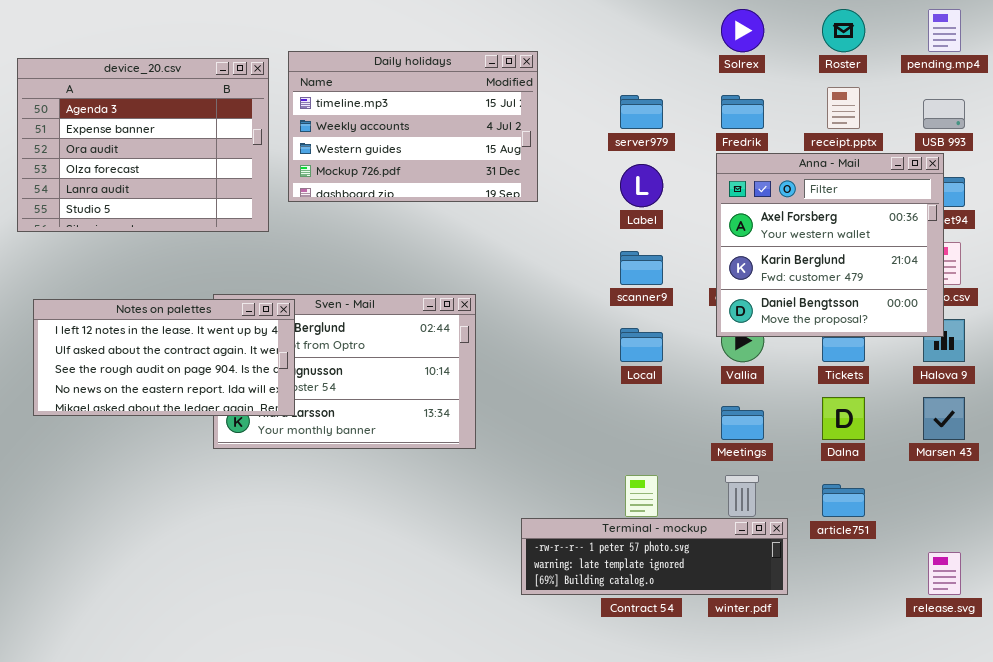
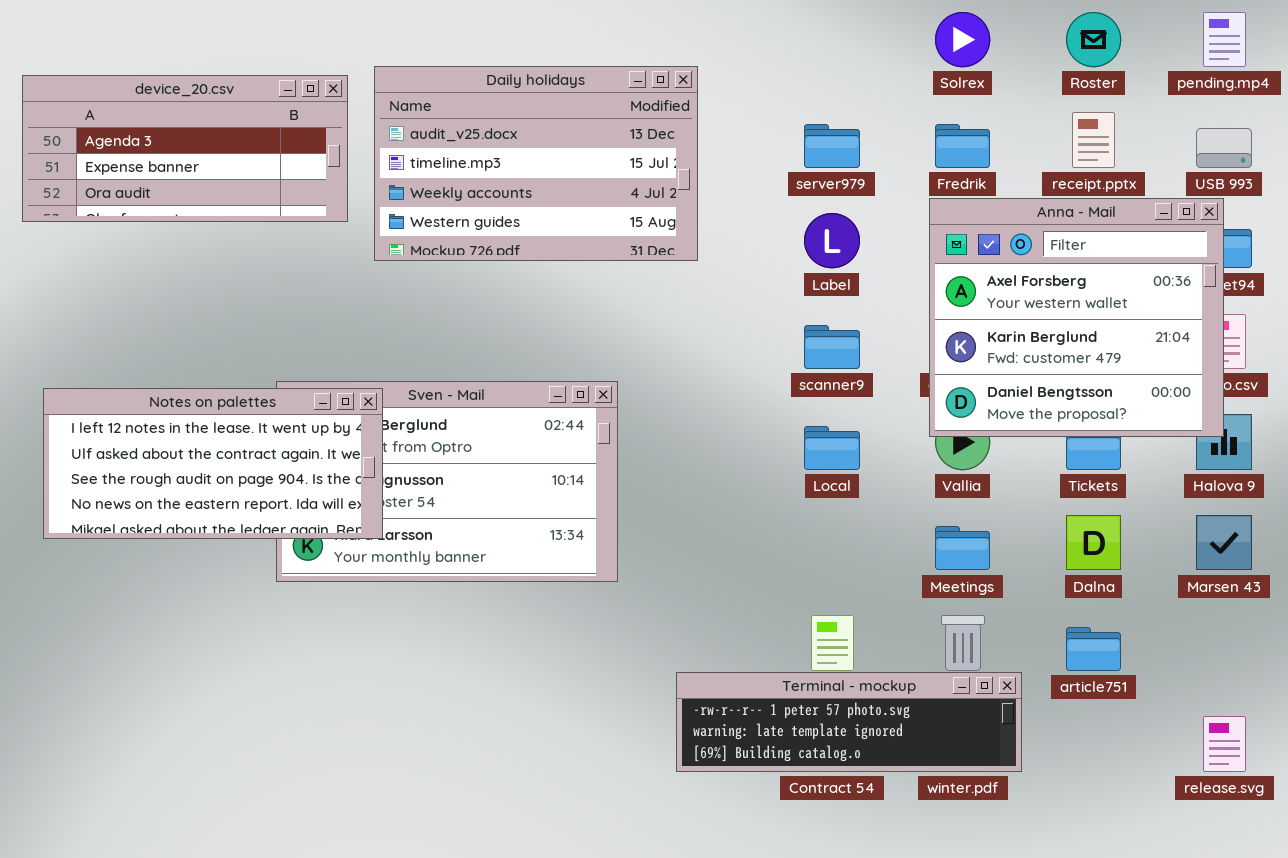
Daily holidays: [288,51,538,202] -> [374,66,698,261], scrolled up 1 row
device_20.csv: [17,58,269,232] -> [22,75,348,222], resized

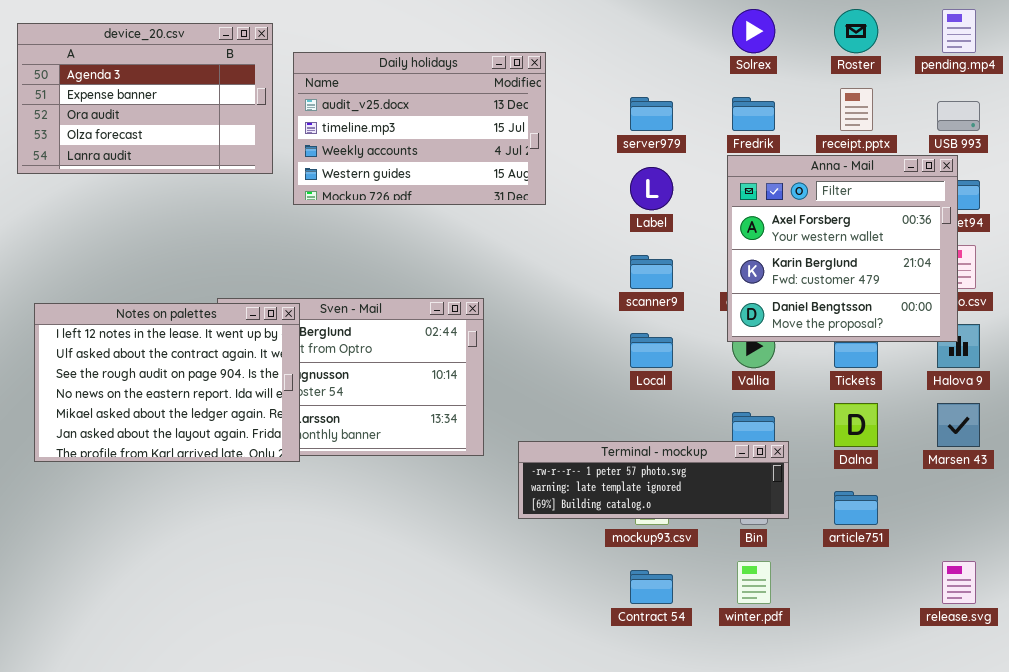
device_20.csv: [22,75,348,222] -> [17,23,273,174], resized
Notes on palettes: [43,388,383,539] -> [34,303,300,462], resized
Terminal - mockup: [676,672,1022,772] -> [518,441,789,519], moved

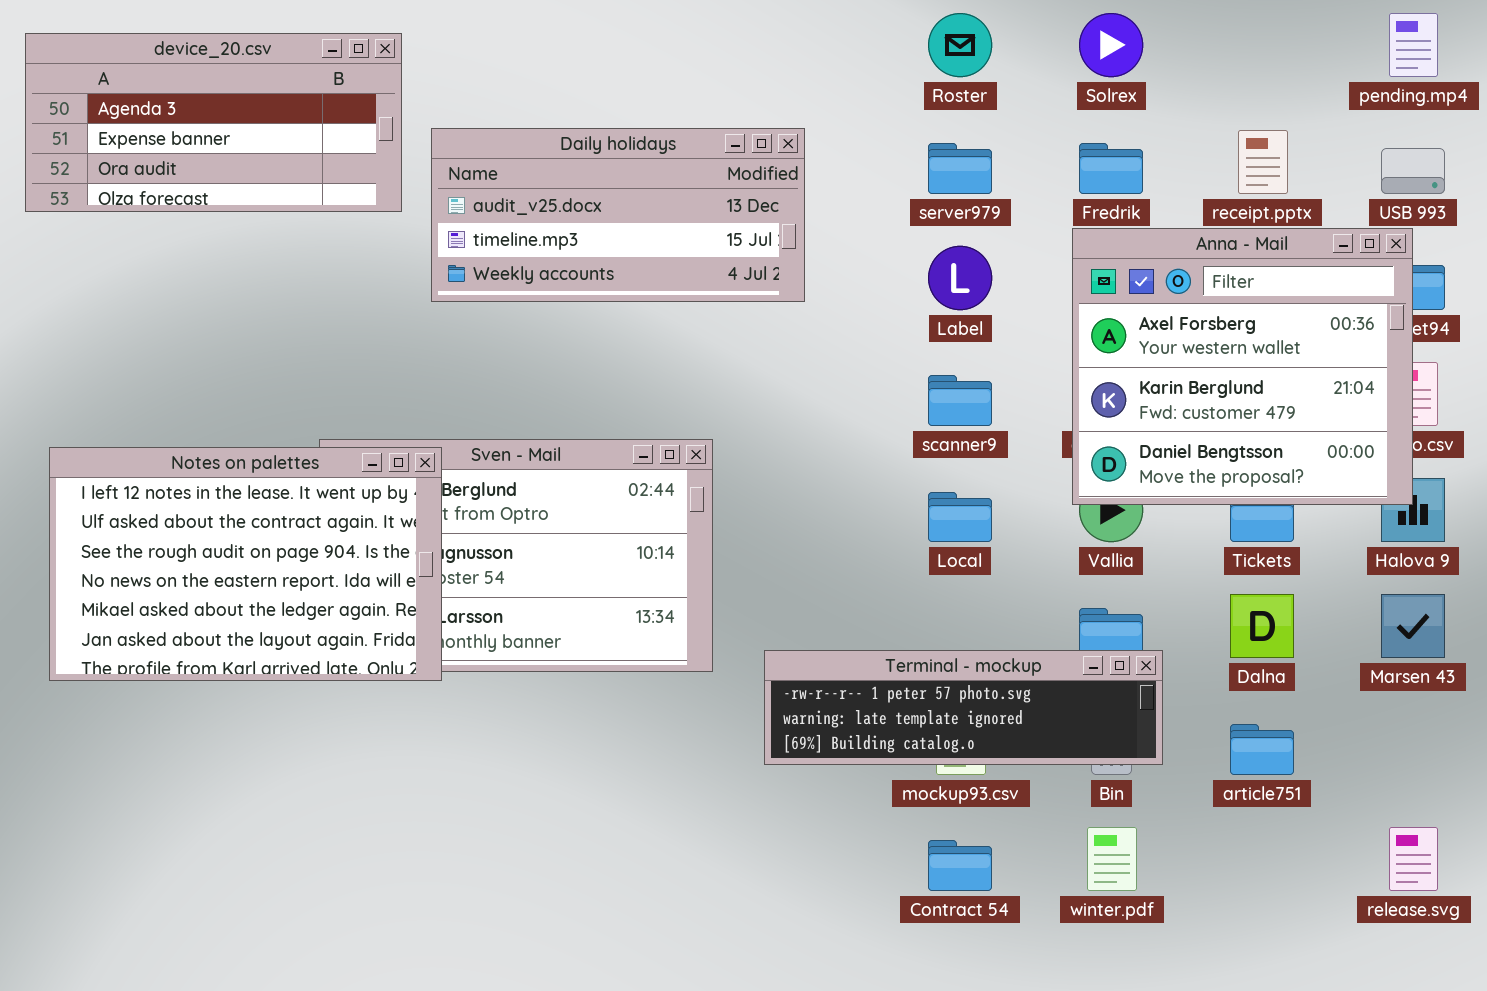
Roster: [834,9,878,53] -> [928,13,992,77], moved
device_20.csv: [17,23,273,174] -> [25,33,402,212], resized
Daily holidays: [293,52,546,205] -> [431,128,805,302], resized

